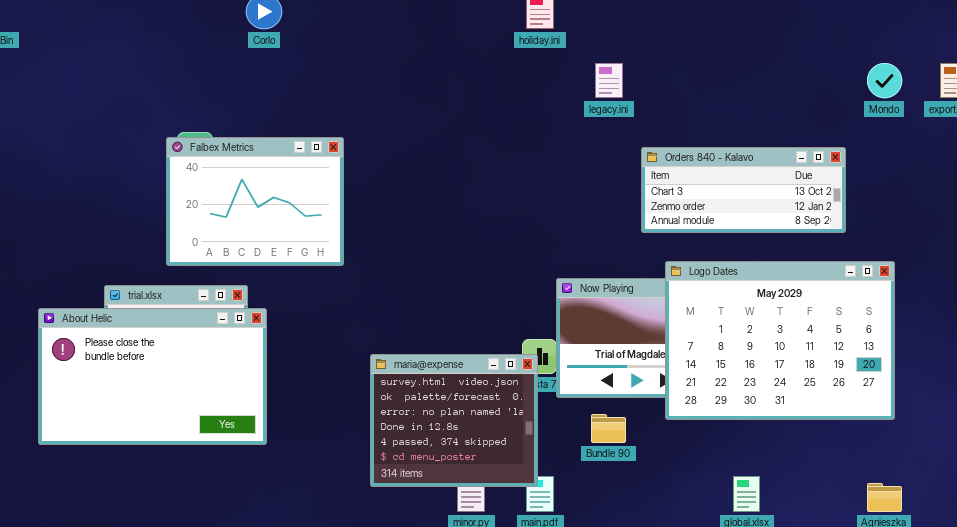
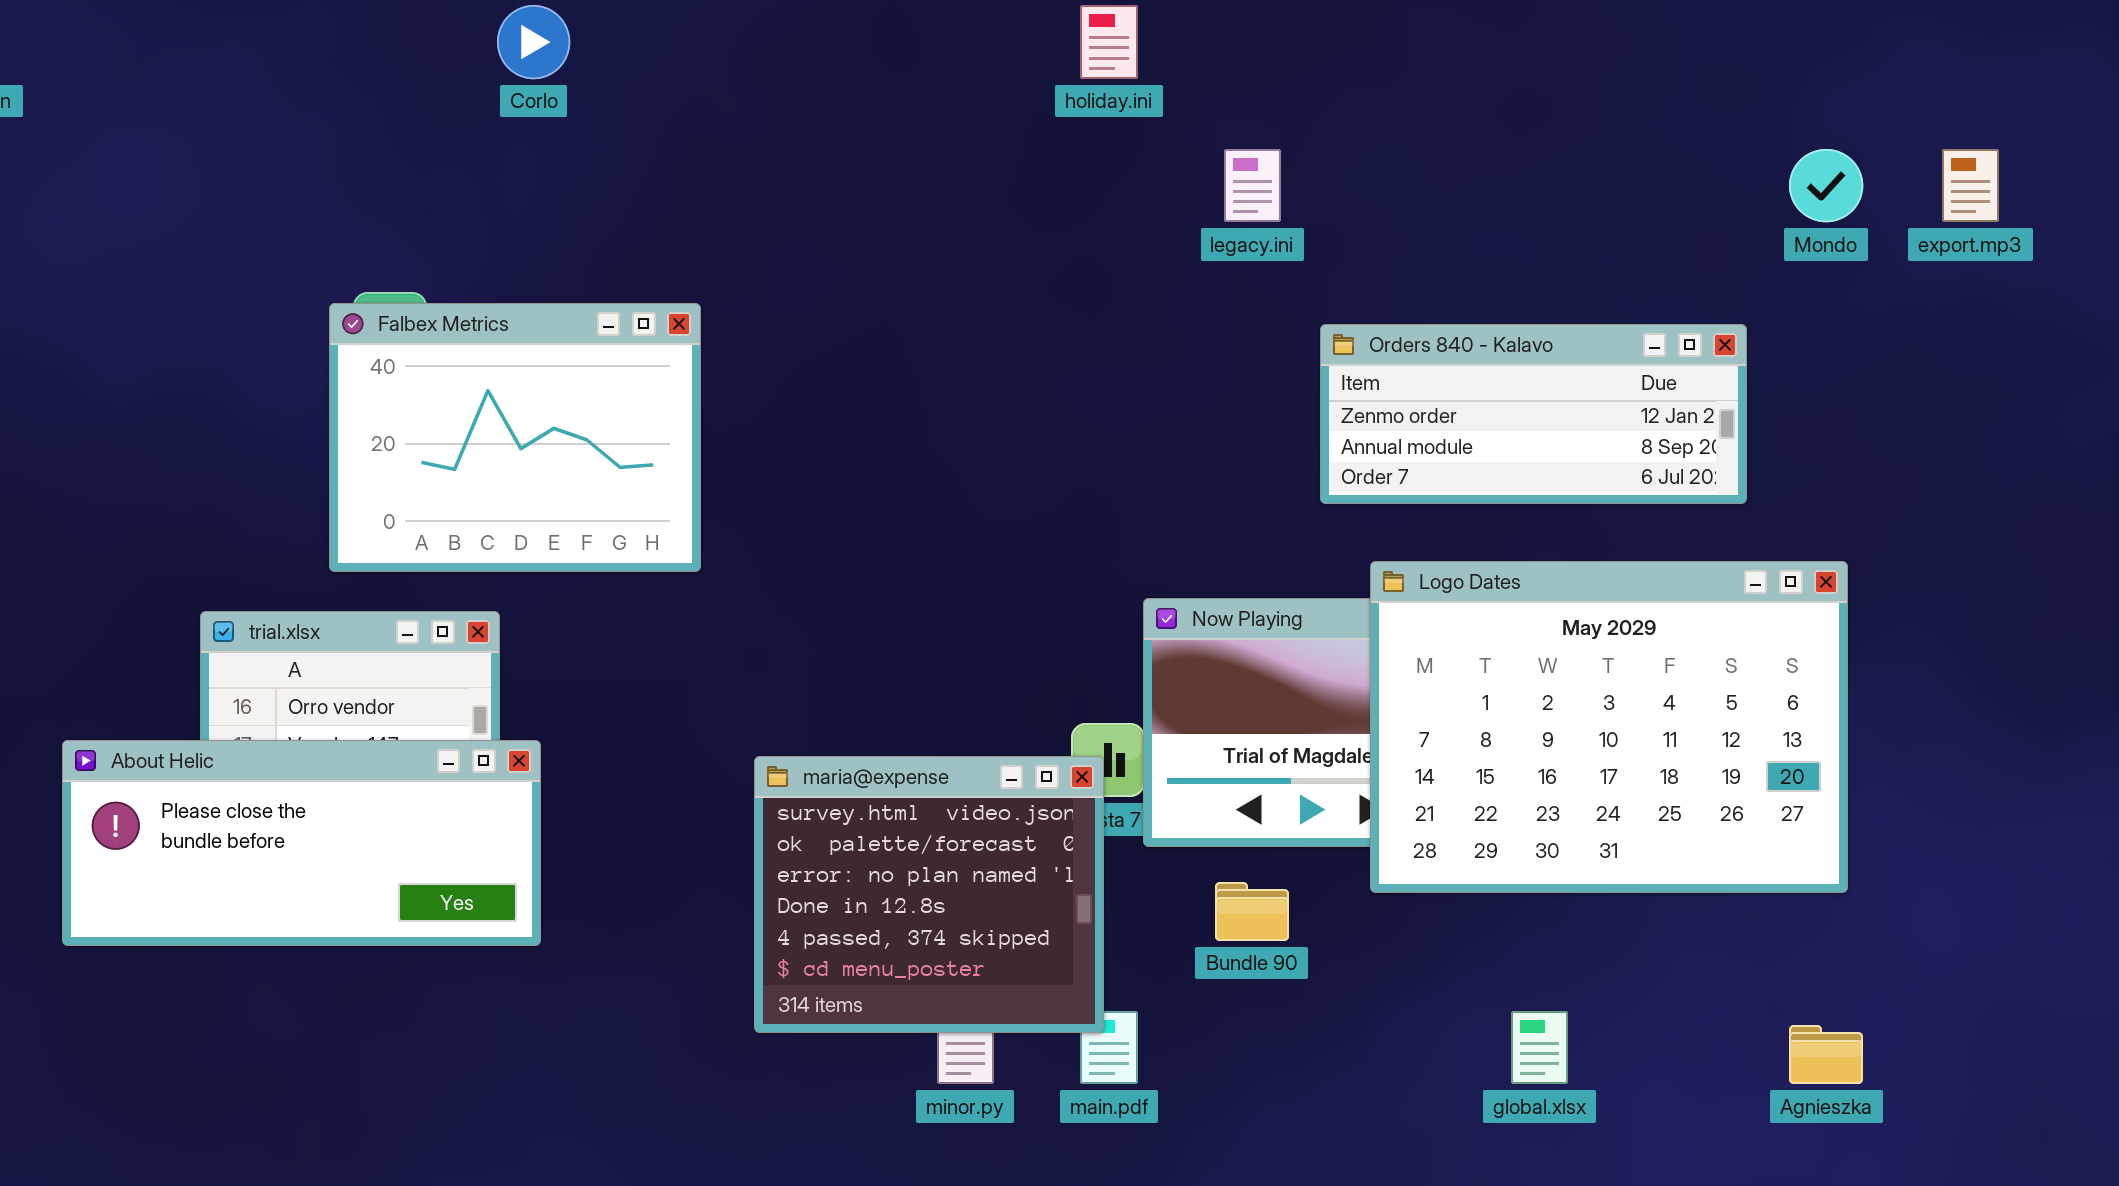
Orders 840 - Kalavo: [641,147,846,233] -> [1320,324,1747,504], scrolled down 1 row
About Helic: [38,308,267,445] -> [62,740,541,946], resized

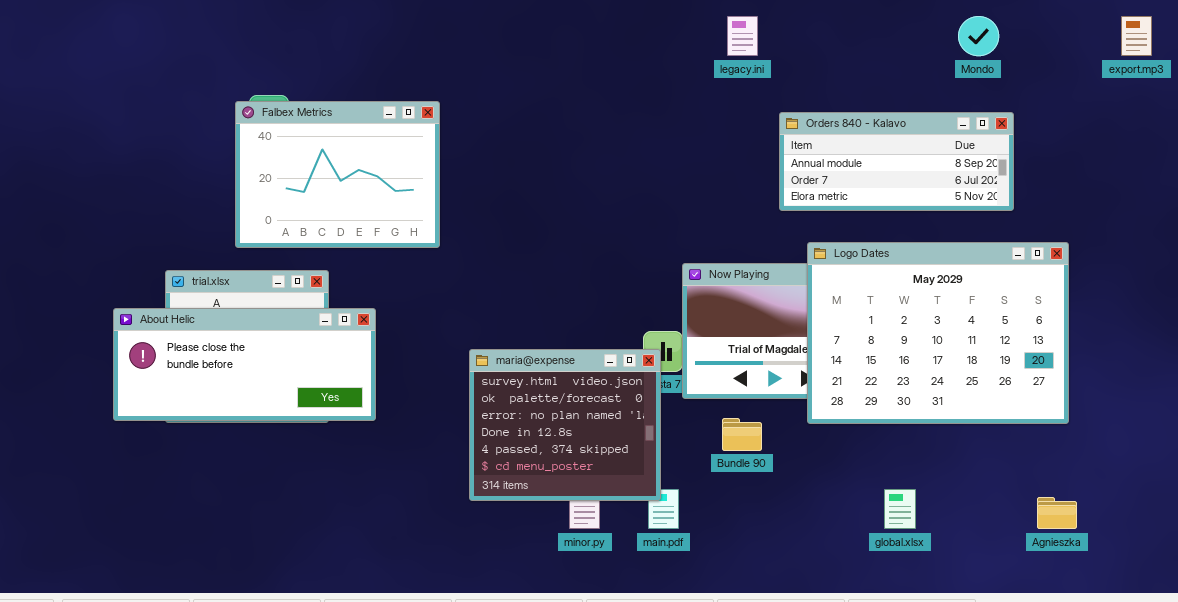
Mondo: [1789,149,1863,222] -> [958,16,999,56], moved
Orders 840 - Kalavo: [1320,324,1747,504] -> [779,112,1014,211], scrolled down 1 row
About Helic: [62,740,541,946] -> [113,308,376,421], moved

